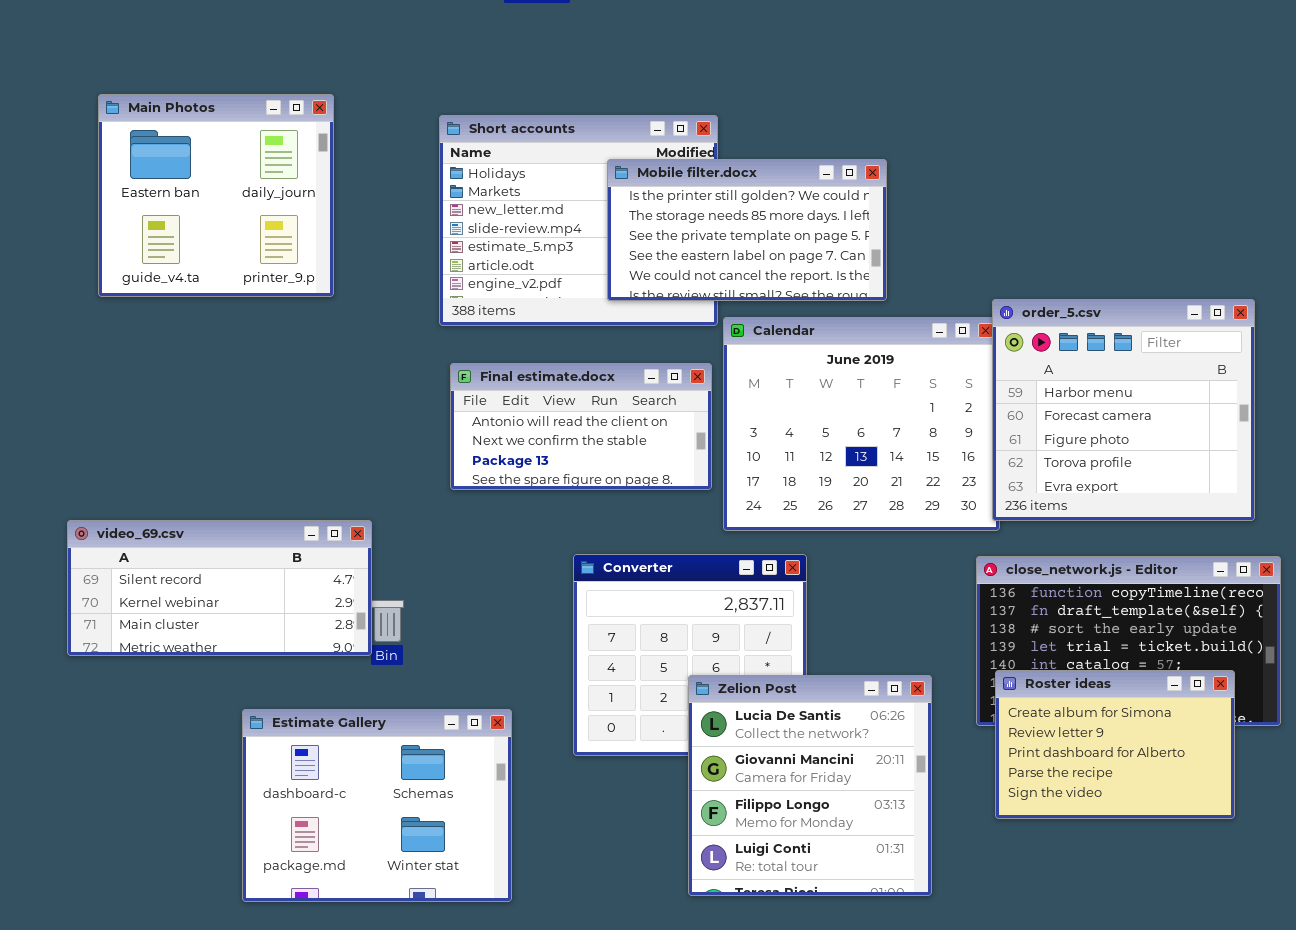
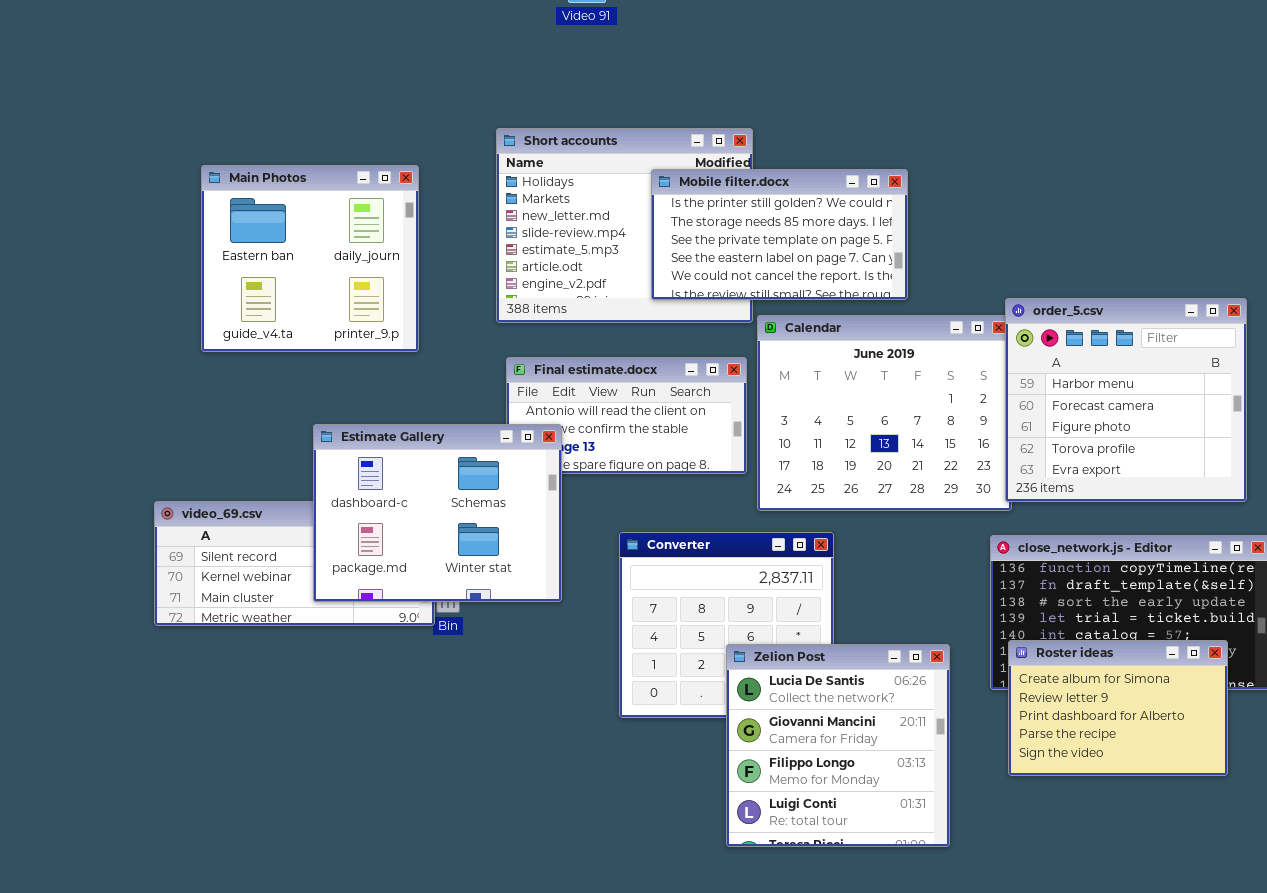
Main Photos: [98,94,334,297] -> [201,165,419,352], moved
Estimate Gallery: [242,709,512,902] -> [313,424,562,602], moved

